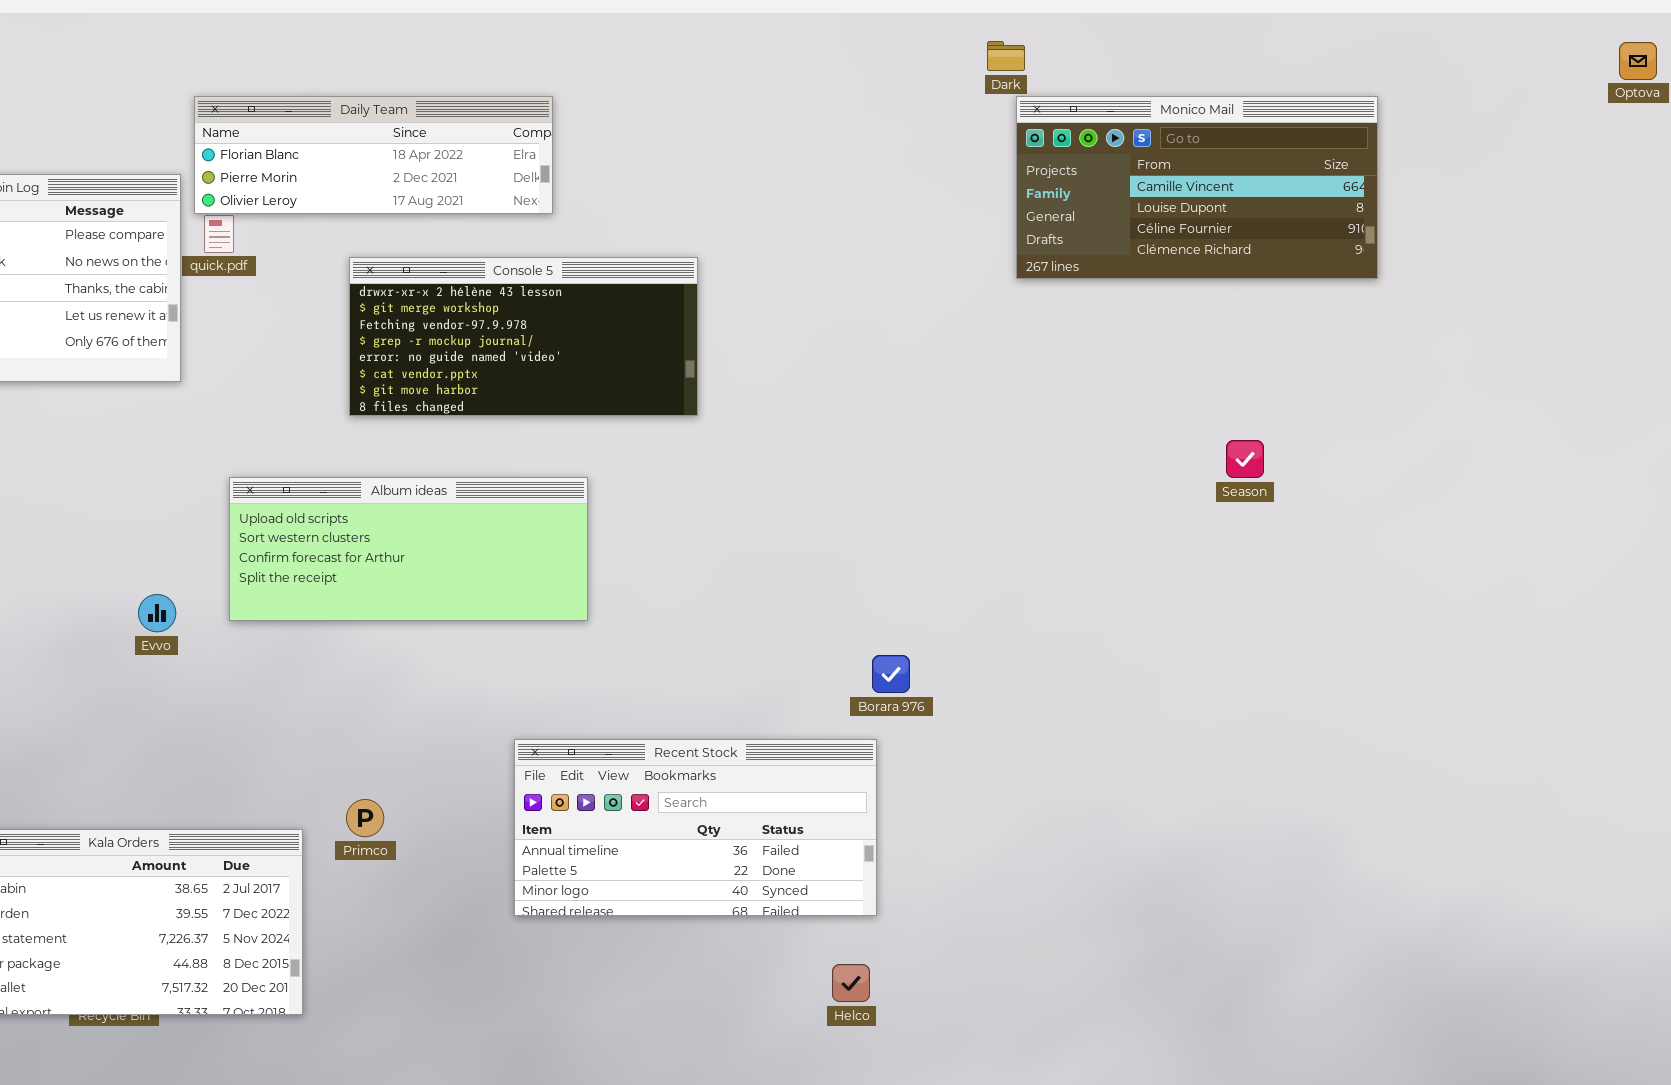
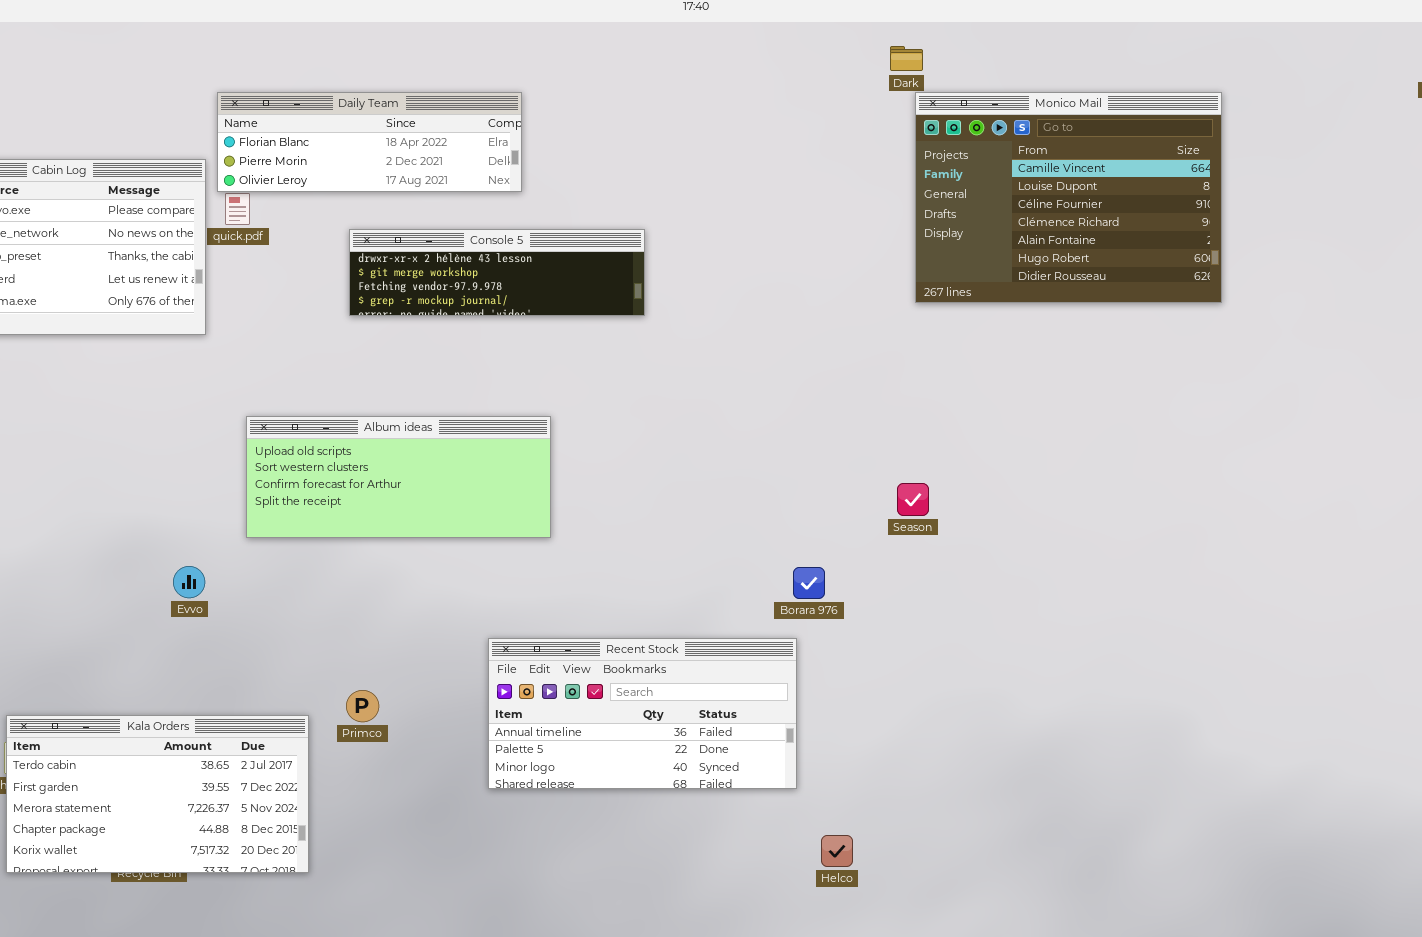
Monico Mail: [1016,96,1378,279] -> [915,92,1222,303], resized
Console 5: [349,257,698,416] -> [349,229,645,316], resized
Season: [1226,440,1264,478] -> [897,483,929,516], moved
Evvo: [138,594,176,632] -> [173,566,205,598], moved
Helco: [832,964,870,1002] -> [821,835,853,867], moved

